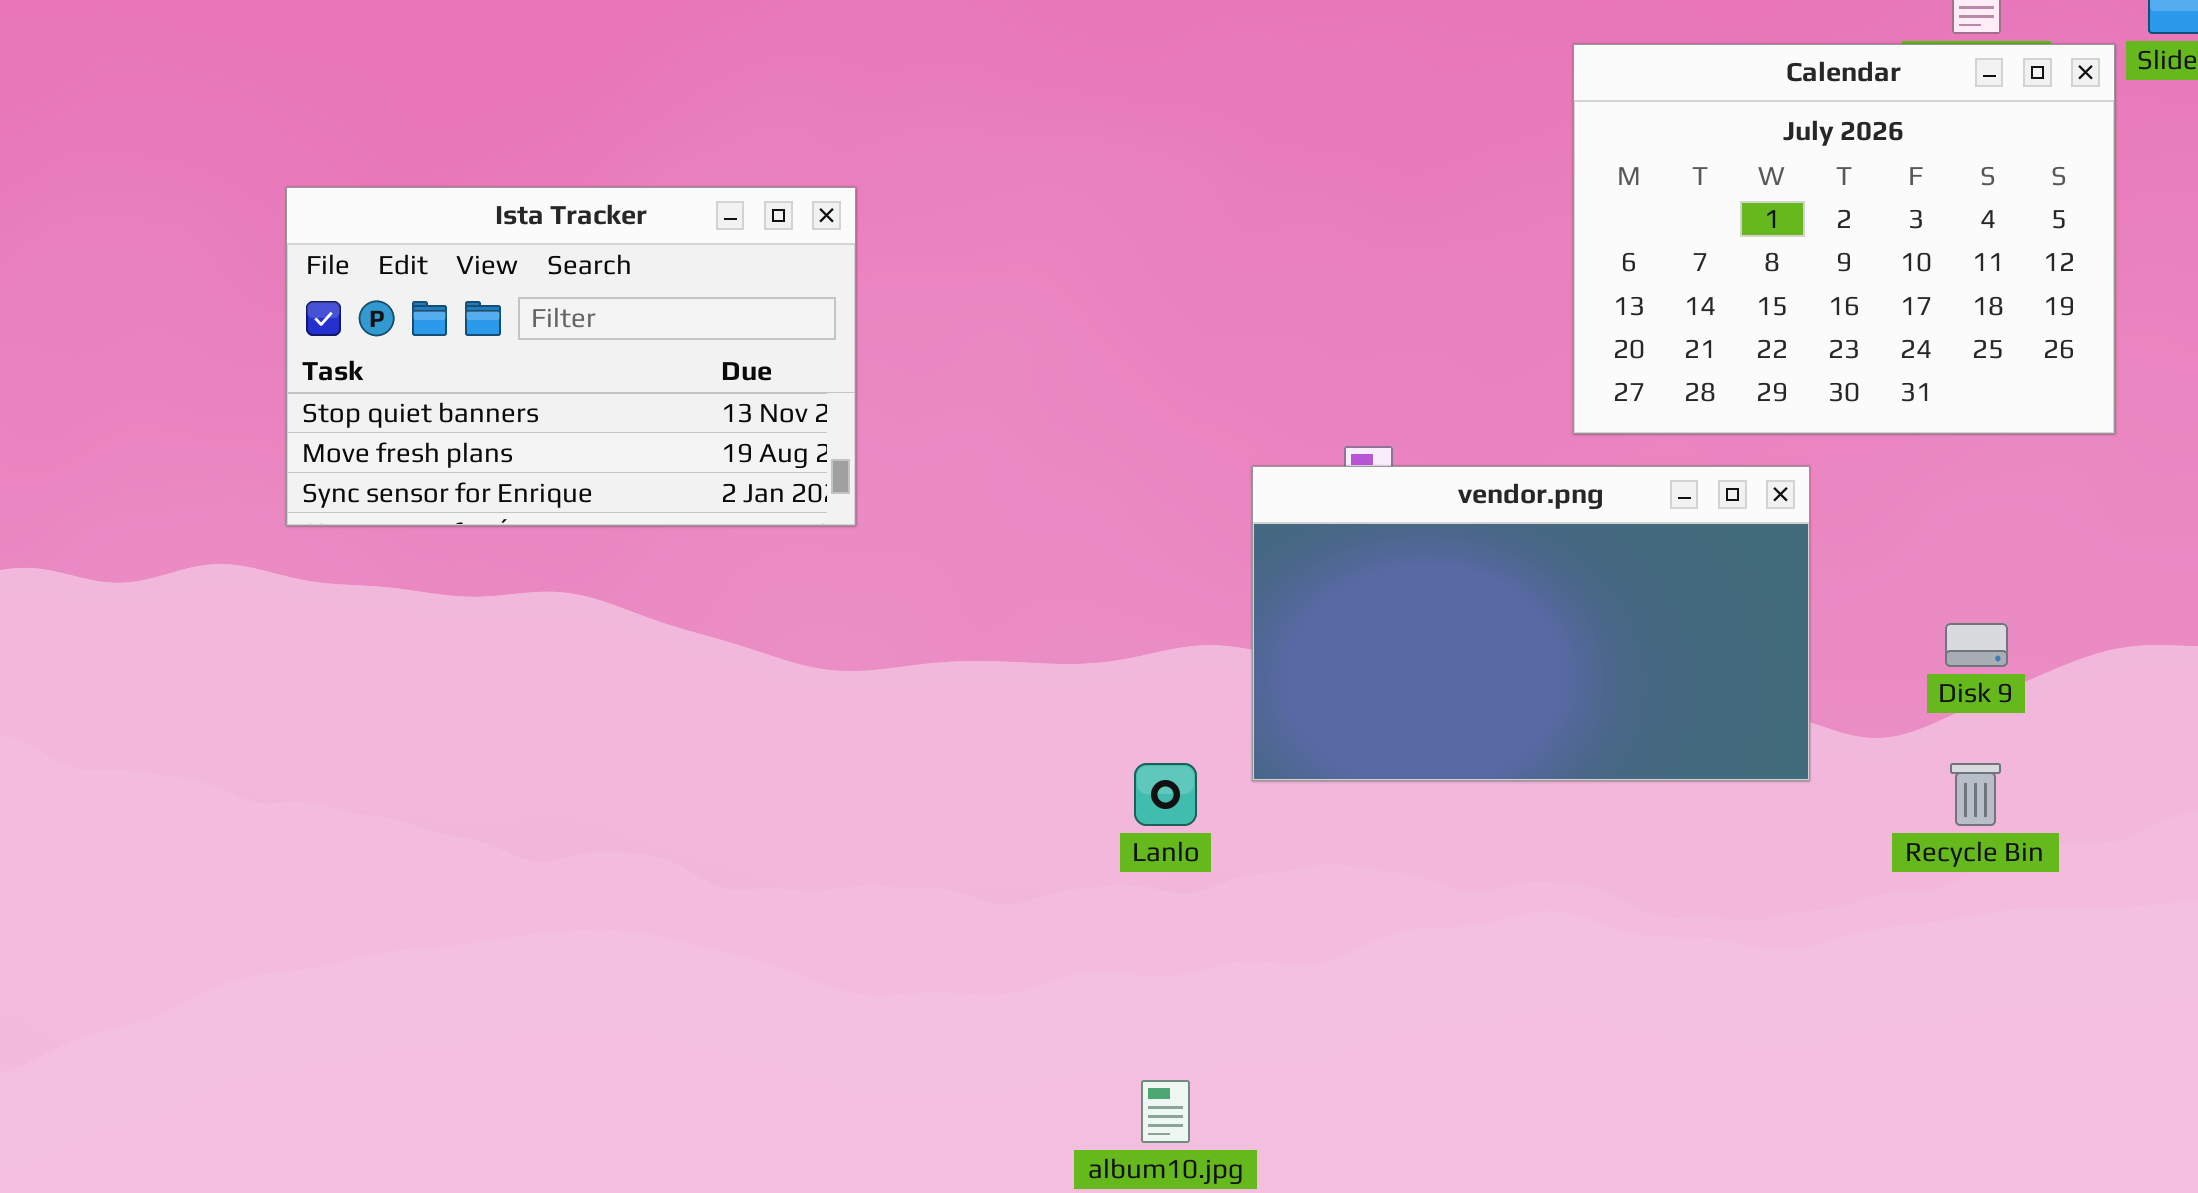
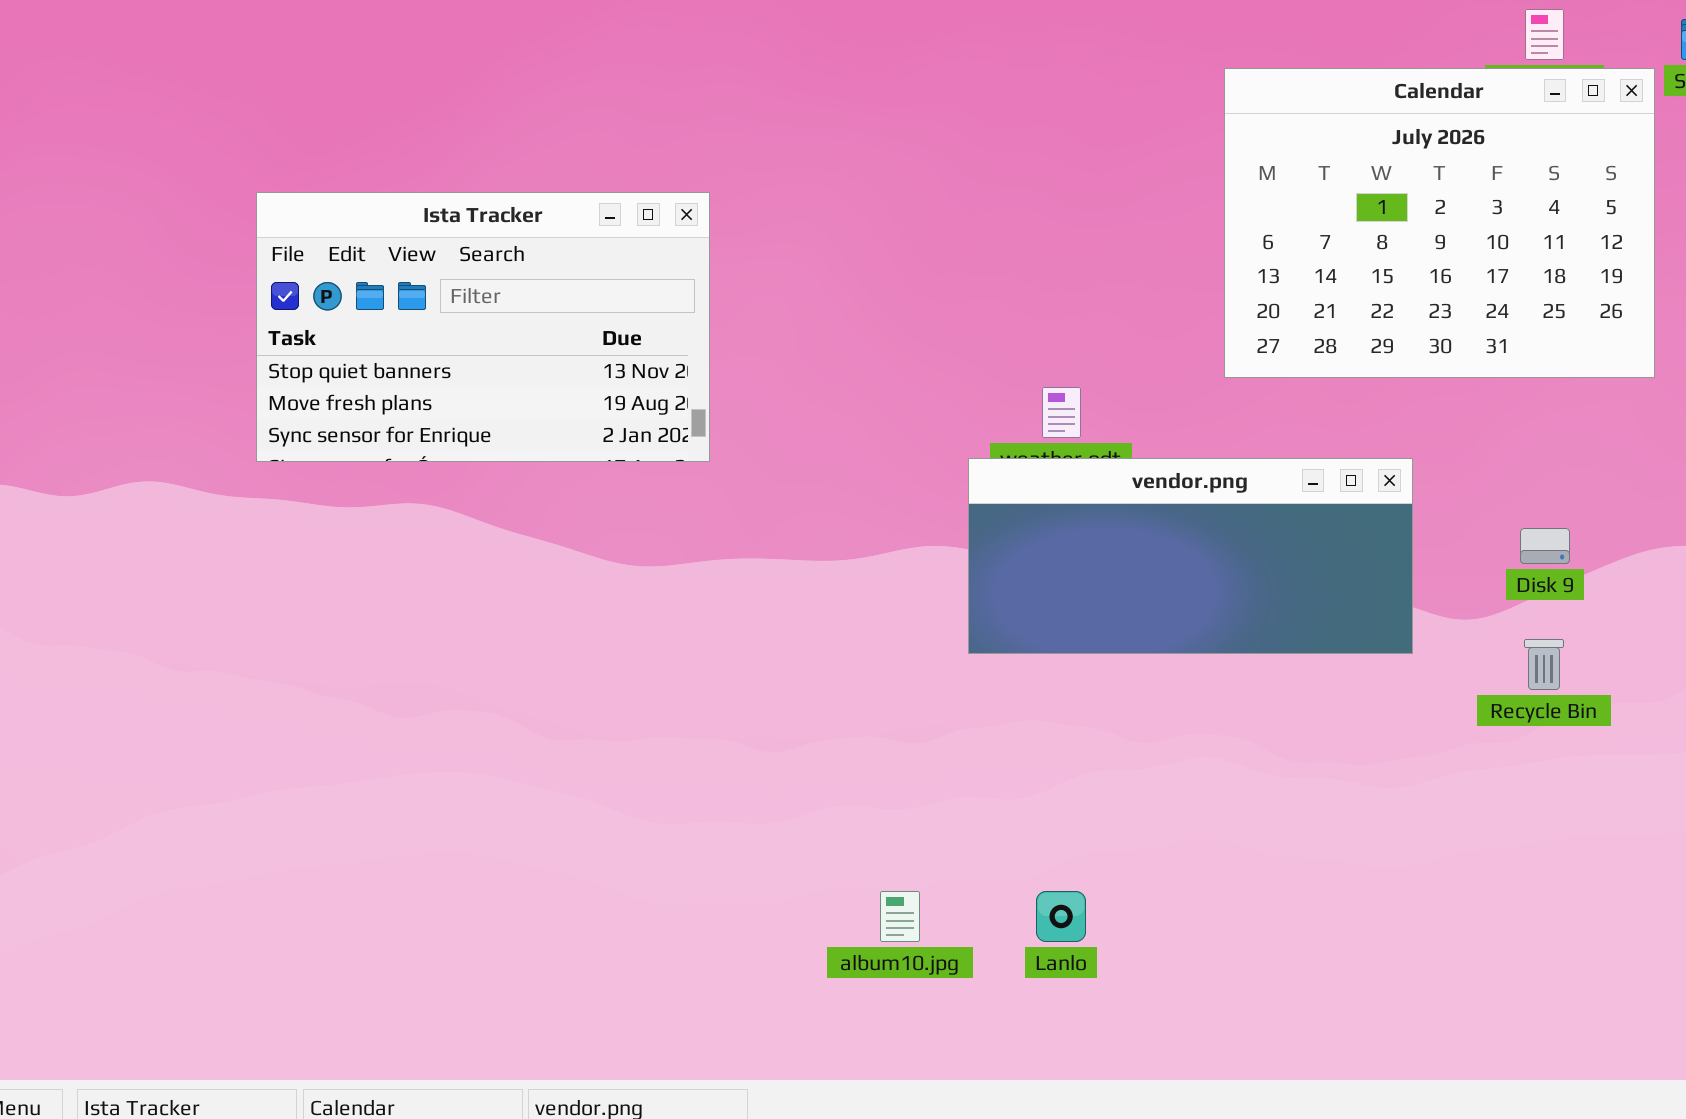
Ista Tracker: [286,187,856,526] -> [256,192,710,462], moved
vendor.png: [1252,466,1810,781] -> [968,458,1413,654], resized
Lanlo: [1134,763,1197,826] -> [1036,891,1086,942], moved

